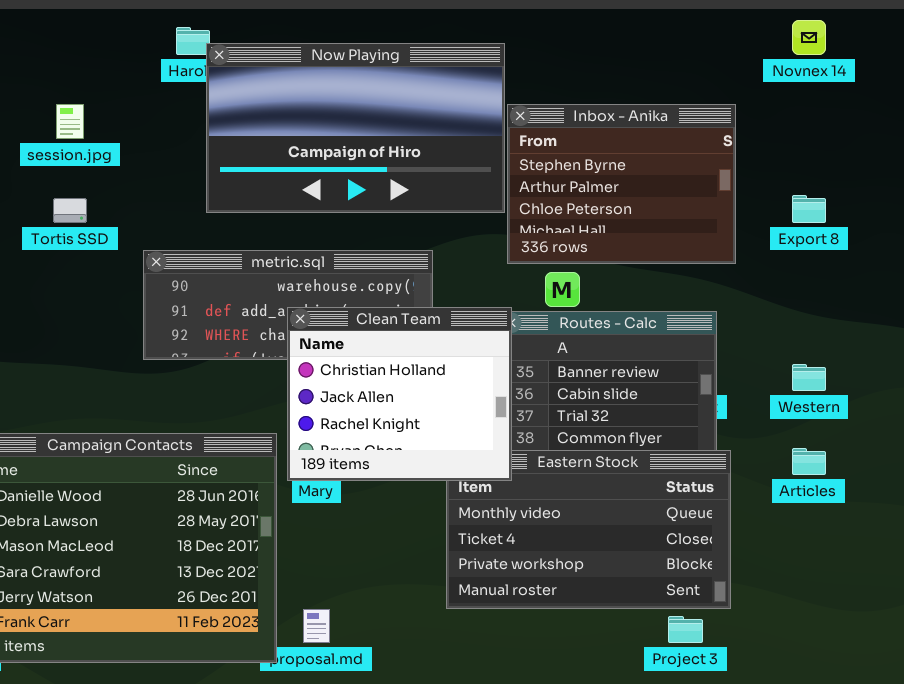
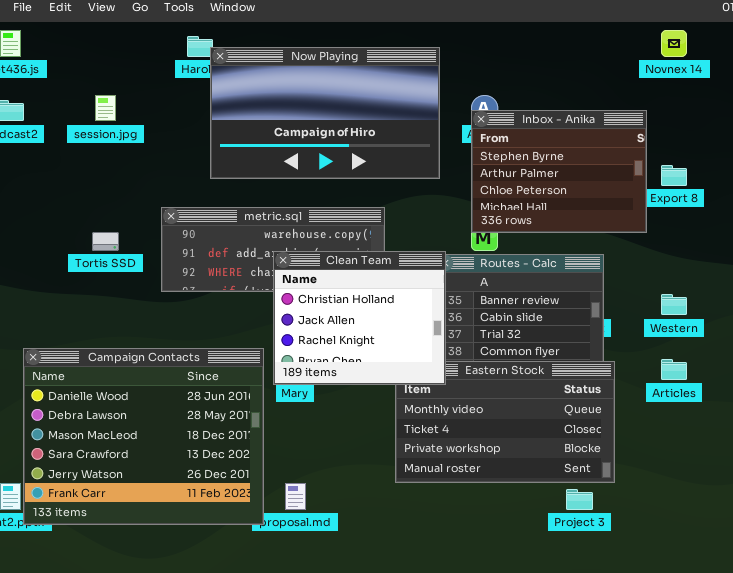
Inbox - Anika: [507,104,736,264] -> [471,110,647,233], moved
Tortis SSD: [53,198,87,223] -> [92,232,119,251], moved

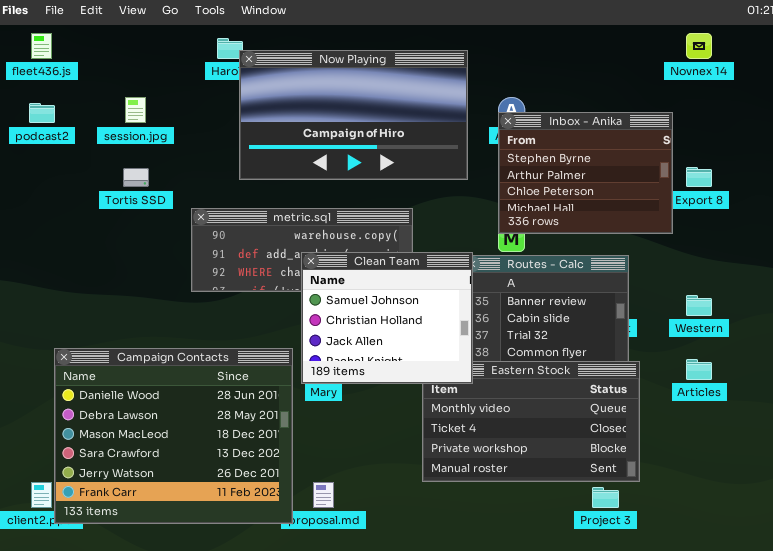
Tortis SSD: [92,232,119,251] -> [123,168,149,187], moved
Clean Team: [273,251,446,385] -> [301,252,473,384], scrolled up 1 row

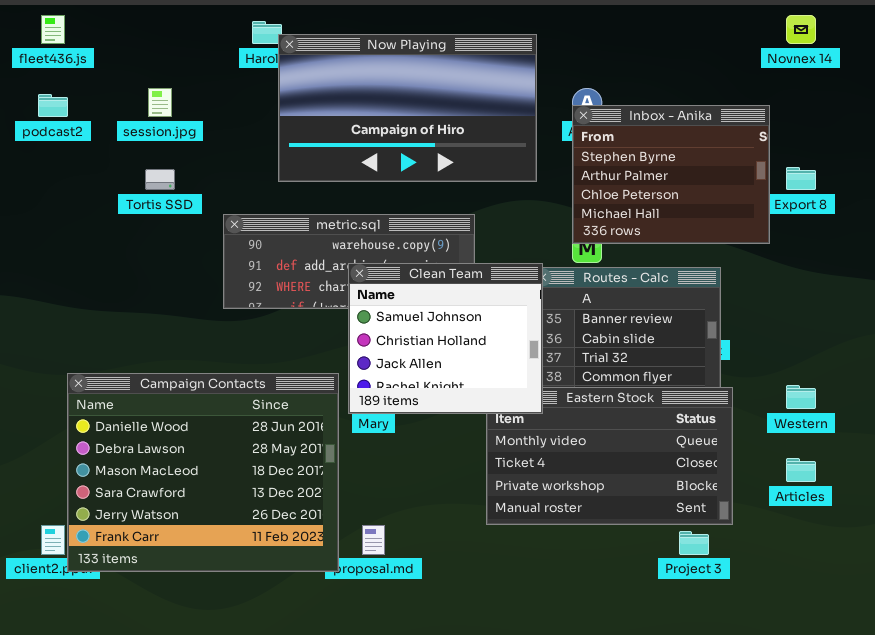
Western: [686,295,712,316] -> [786,385,816,409], moved
Articles: [686,359,712,380] -> [786,458,816,482], moved

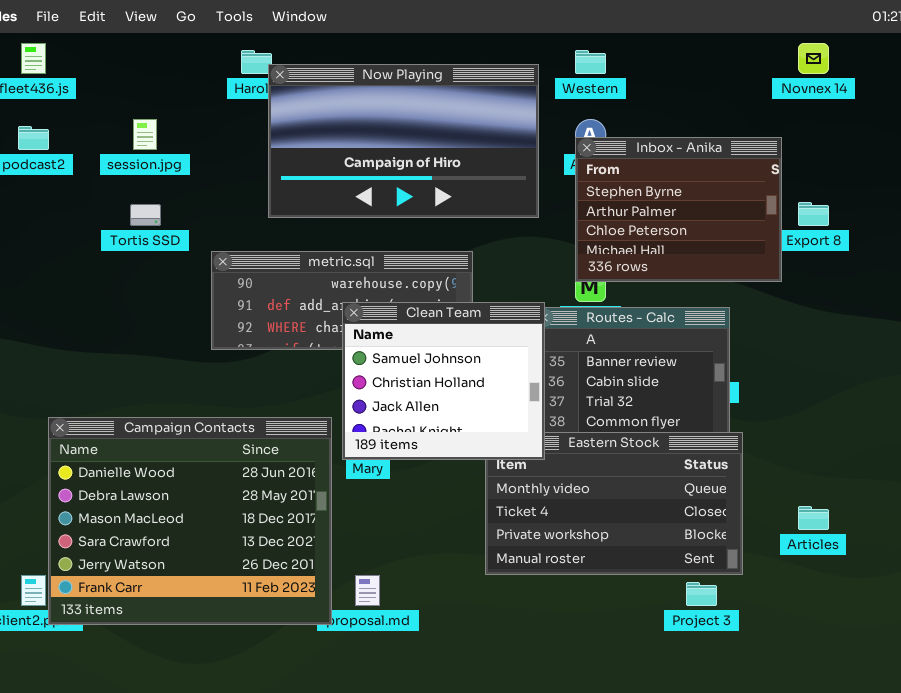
Western: [786,385,816,409] -> [575,50,606,74], moved

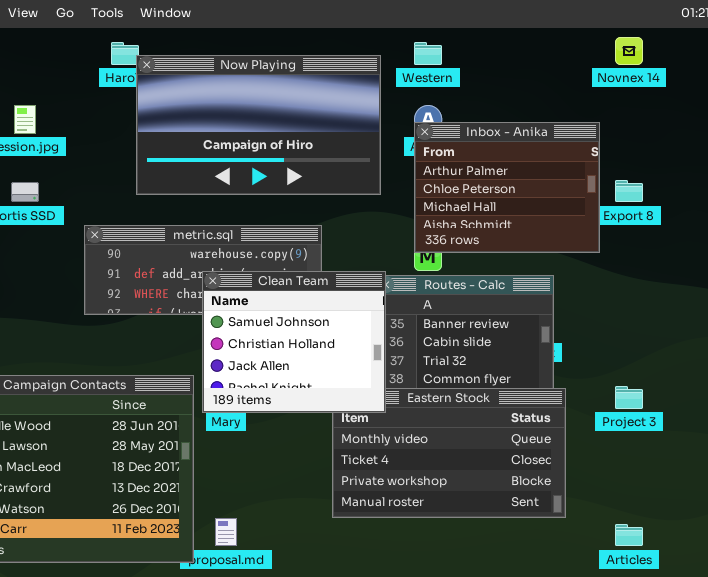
Inbox - Anika: [575,137,782,282] -> [414,122,600,253], scrolled down 1 row
Articles: [798,506,829,530] -> [615,524,643,546], moved
Project 3: [686,582,717,606] -> [615,386,643,409], moved

